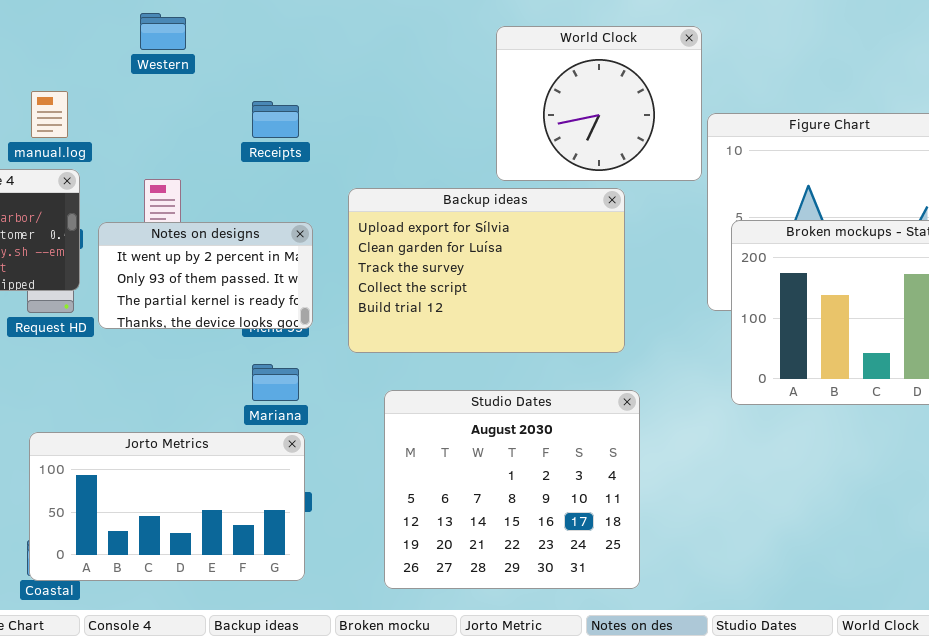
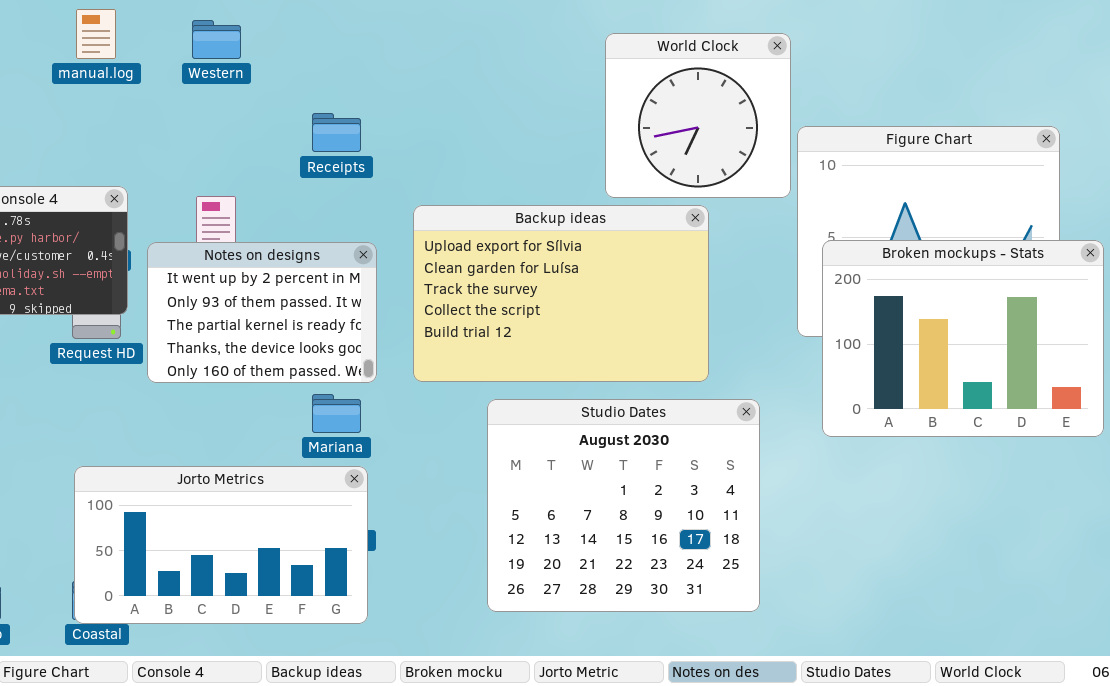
World Clock: [496,26,702,181] -> [605,33,791,198], resized
manual.log: [31,91,68,138] -> [76,9,116,59], moved
Notes on designs: [98,222,313,329] -> [147,242,377,383], resized
Studio Dates: [384,390,640,589] -> [487,399,760,612], moved

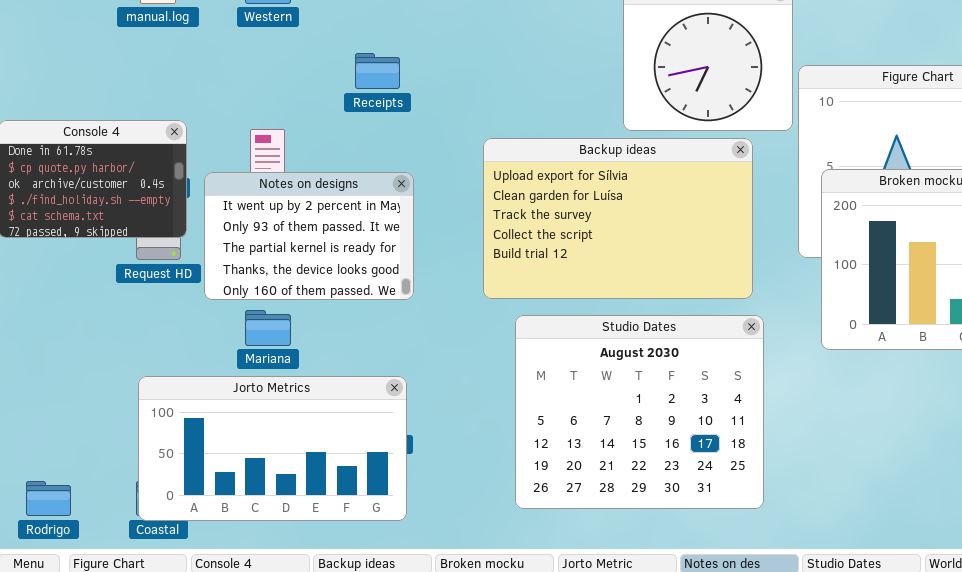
Backup ideas: [413,205,709,382] -> [483,138,753,299], moved
Mariana: [312,394,361,433] -> [245,310,291,346], moved

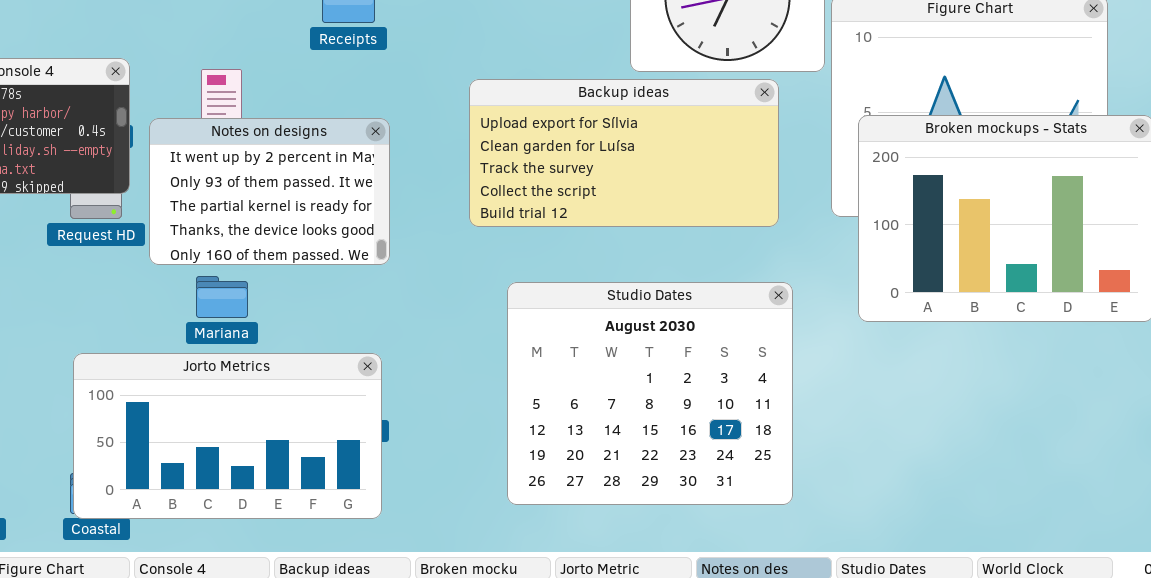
Backup ideas: [483,138,753,299] -> [469,79,779,227], resized

